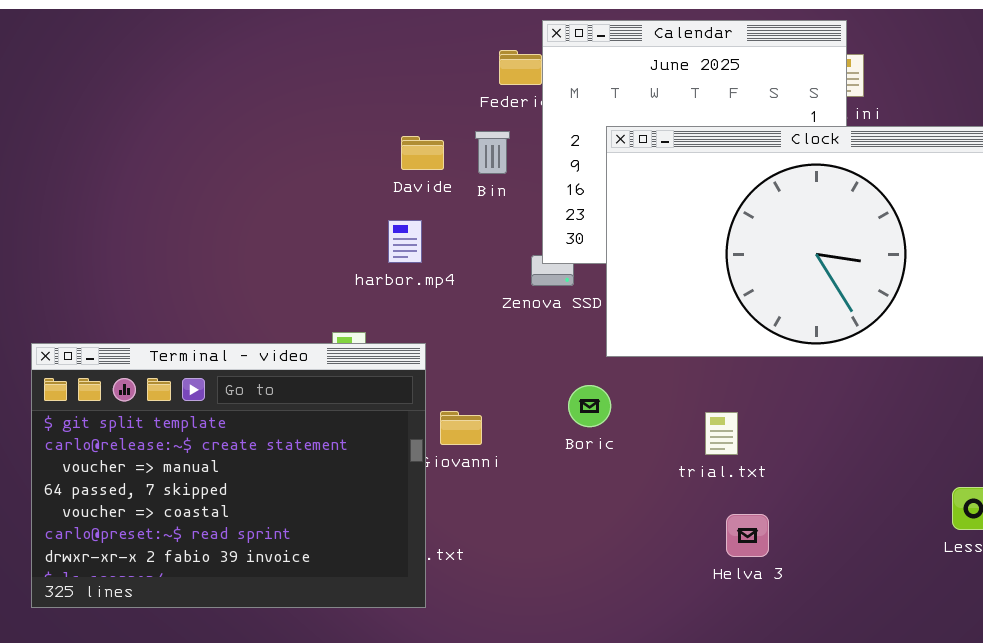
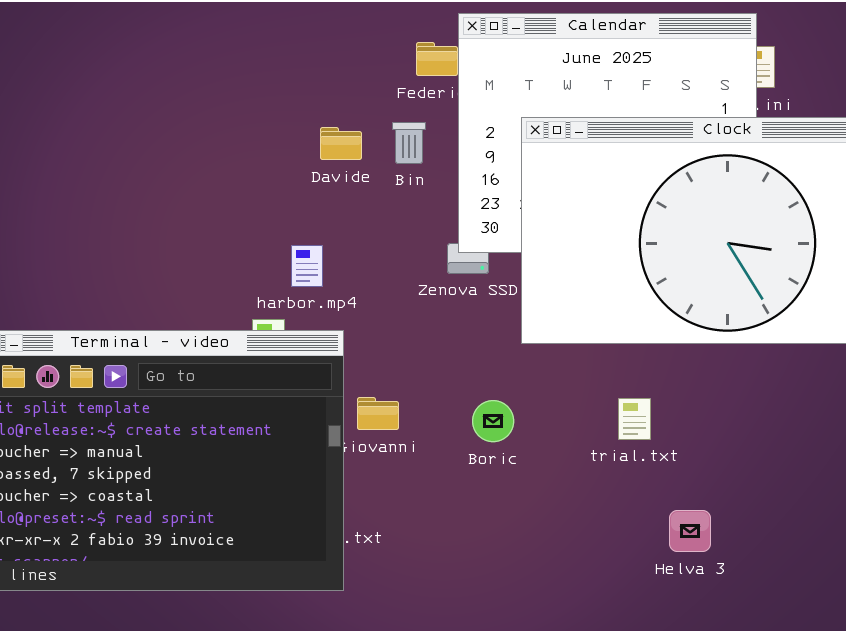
harbor.mp4: [388,220,422,263] -> [291,245,323,287], moved
Boric: [568,385,611,427] -> [472,400,514,442], moved
Helva 3: [726,514,769,557] -> [669,510,711,552], moved

